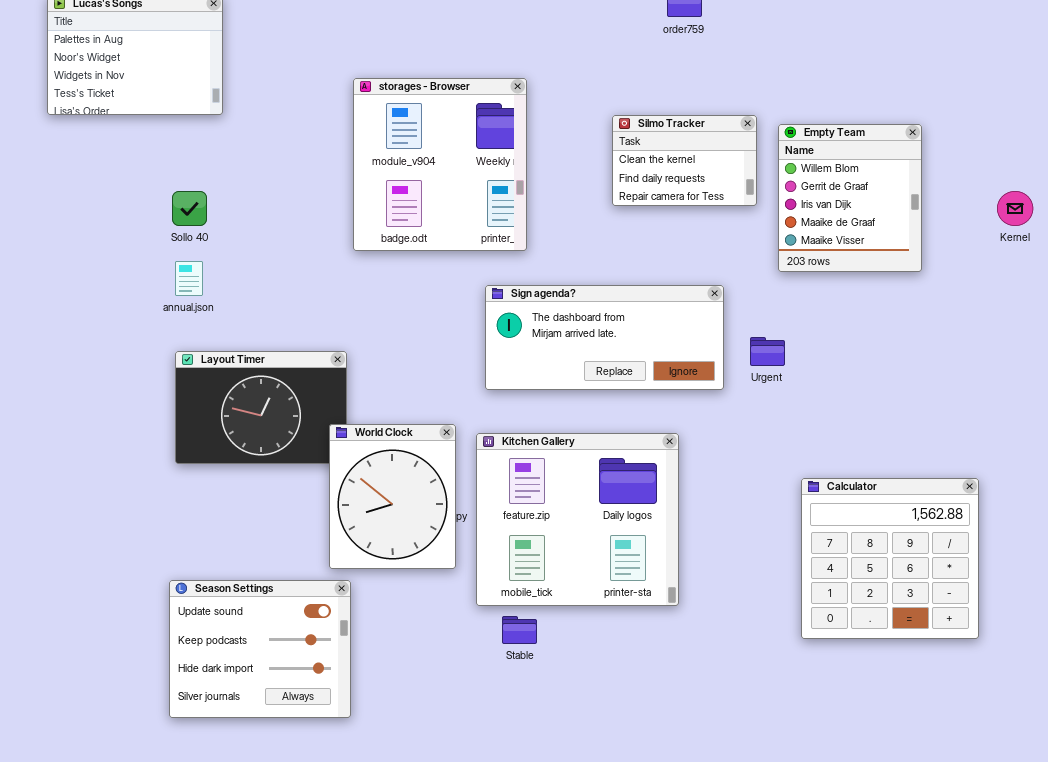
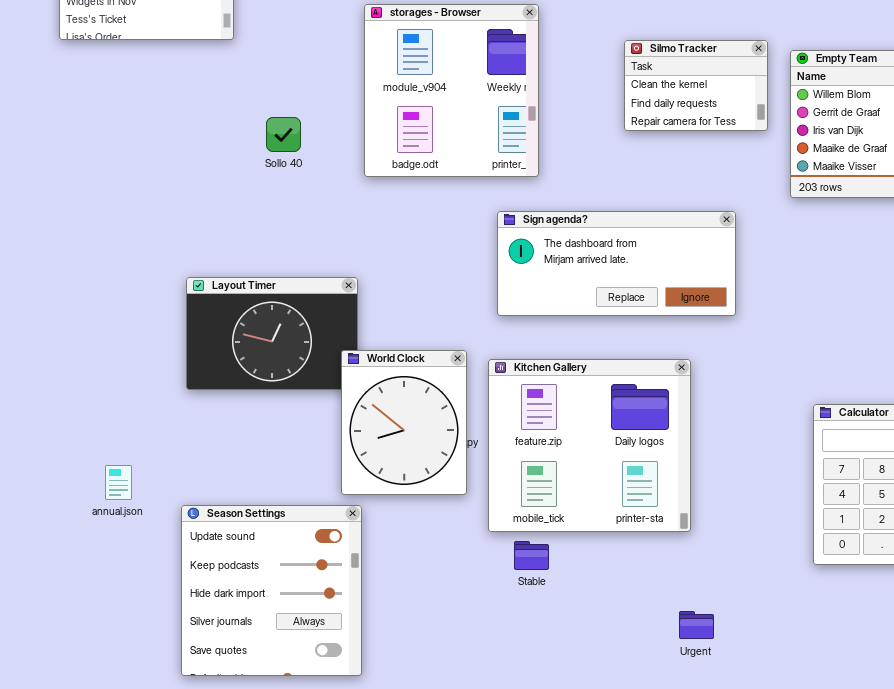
Sollo 40: [172,191,207,226] -> [266,117,301,152], moved
annual.json: [175,261,203,296] -> [105,465,132,500], moved
Urgent: [750,337,785,366] -> [679,611,714,639], moved
Season Settings: [169,580,351,718] -> [181,505,362,676], resized

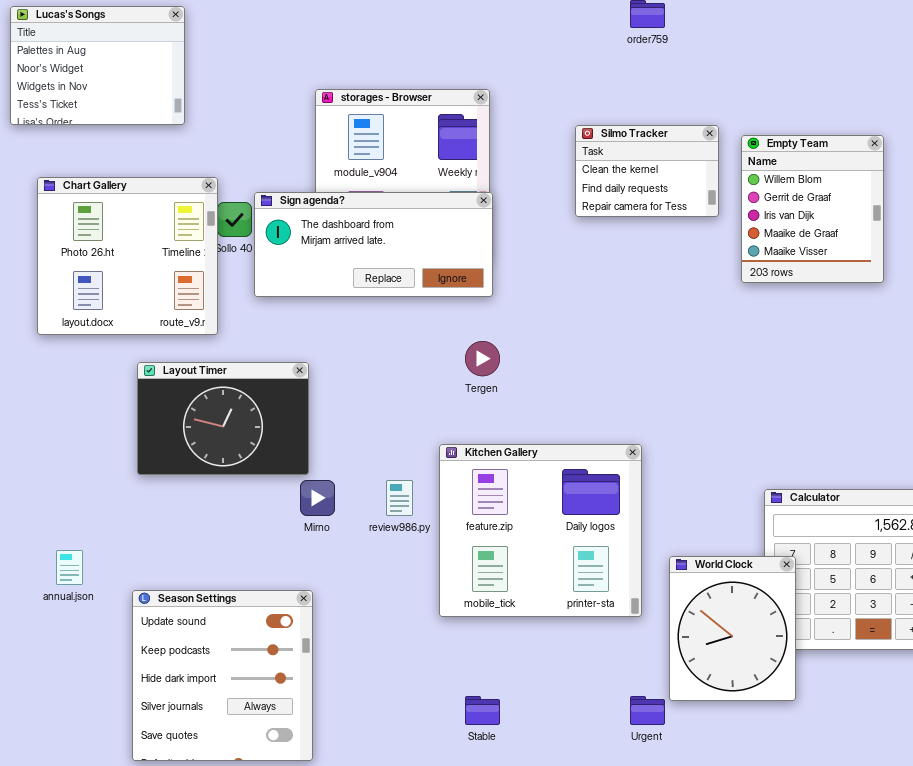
Chart Gallery: none -> [37,177,218,335], opened
Sign agenda?: [497,211,736,316] -> [254,192,493,297], moved
World Clock: [341,350,467,495] -> [669,556,796,701], moved
Stable: [514,541,549,570] -> [465,696,500,725], moved

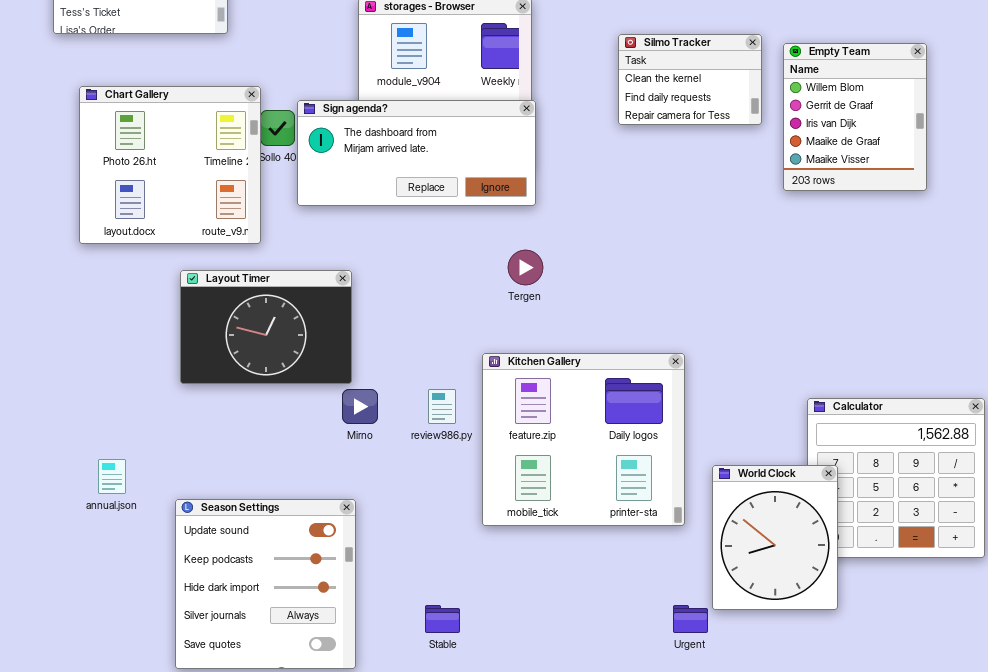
Stable: [465,696,500,725] -> [425,605,460,633], moved

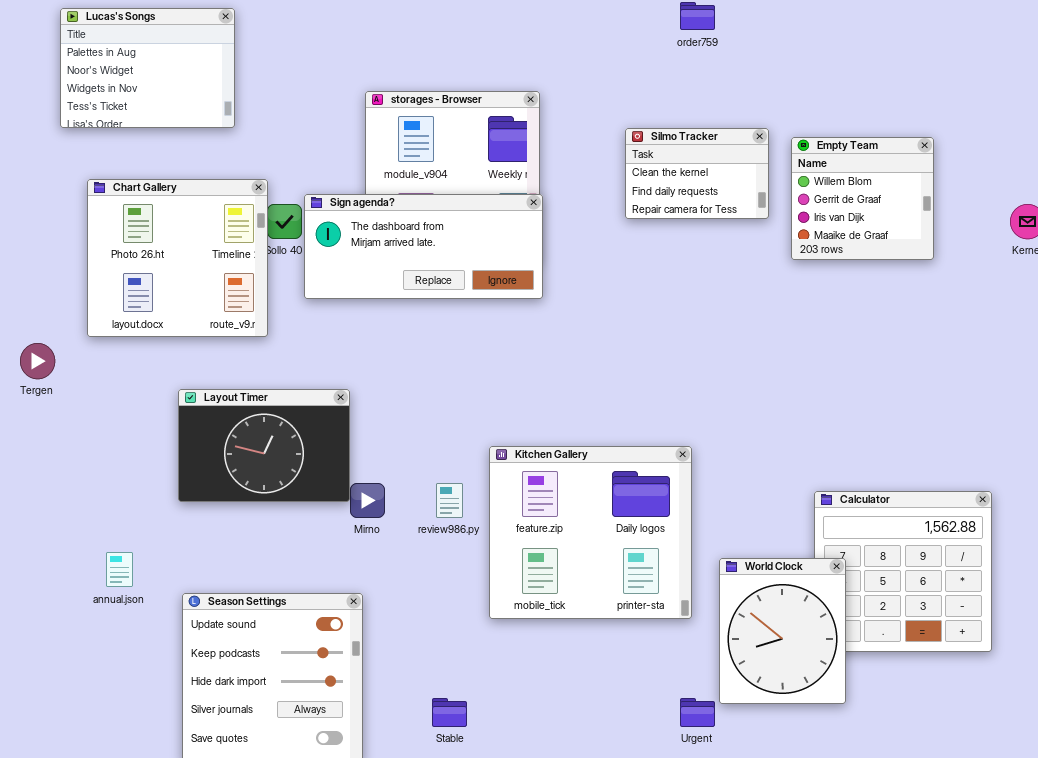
Empty Team: [783,43,927,191] -> [791,137,934,260], resized
Tergen: [508,250,543,285] -> [20,343,55,379], moved
Layout Timer: [180,270,352,384] -> [178,389,350,502], moved

